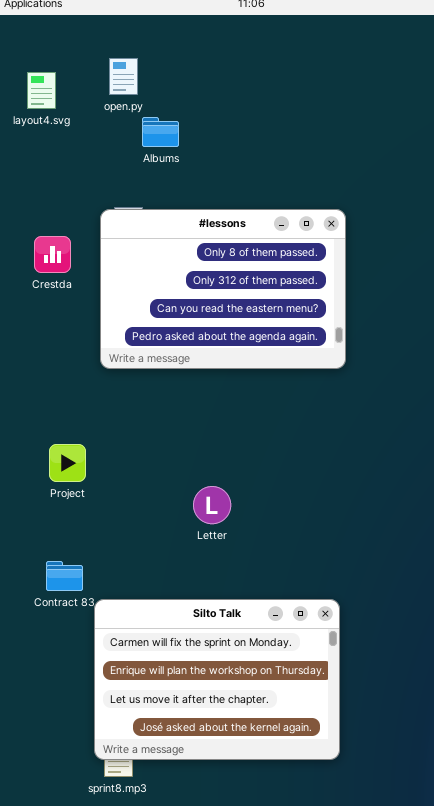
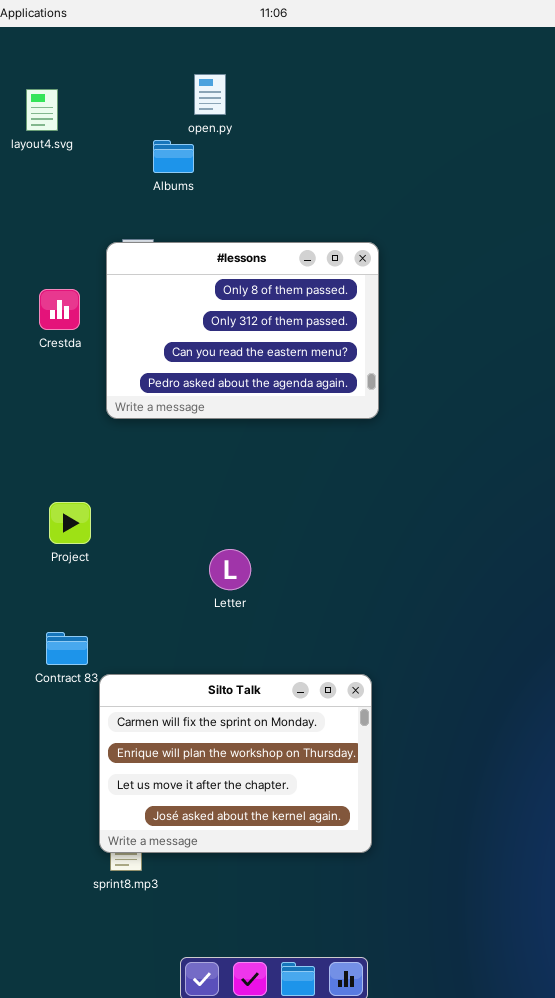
open.py: [109,58,138,95] -> [194,74,226,115], moved
Crestda: [34,236,71,273] -> [39,289,80,330], moved

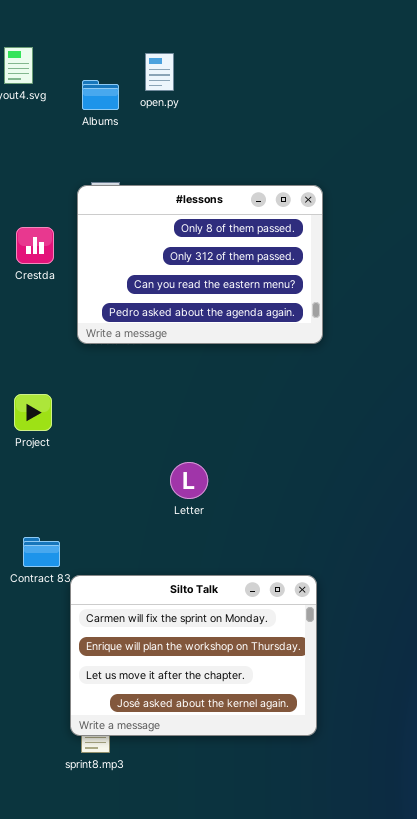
open.py: [194,74,226,115] -> [145,53,174,91], moved
Albums: [153,140,194,173] -> [82,80,119,110], moved
Project: [49,502,91,544] -> [14,394,52,431], moved

